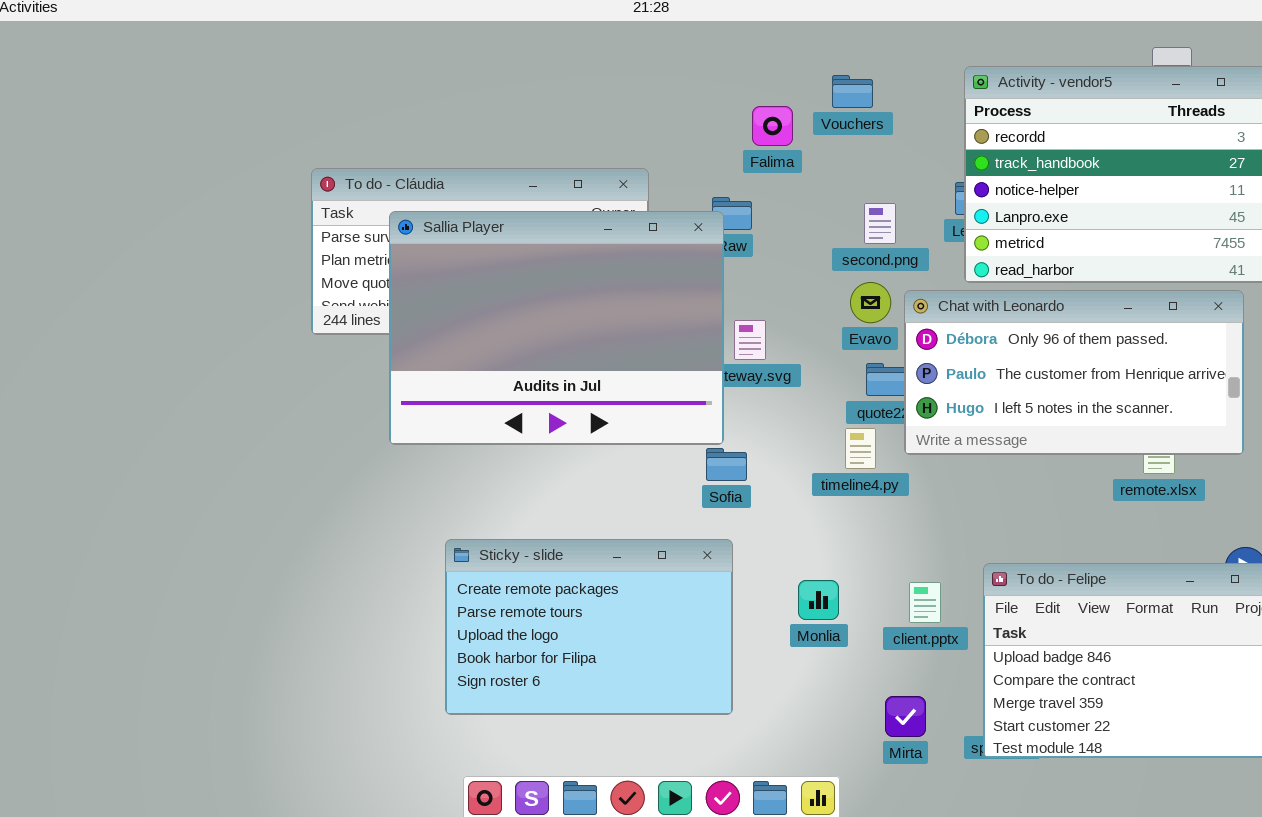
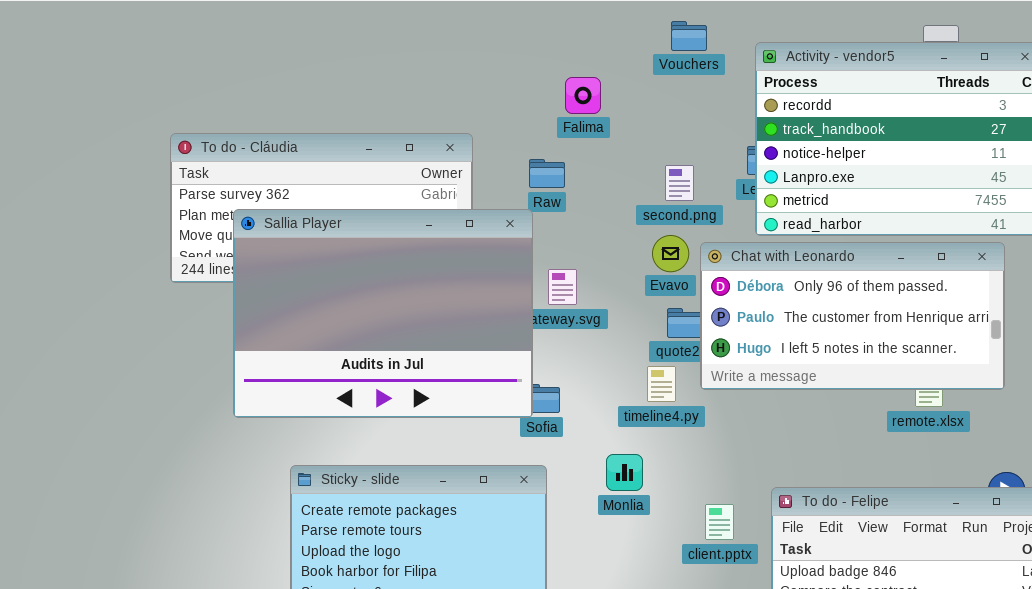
Vouchers: [832,75,873,108] -> [671,21,707,51], moved
Sallia Player: [389,211,724,445] -> [233,209,533,418], moved
Monlia: [798,580,839,620] -> [606,454,643,491], moved

